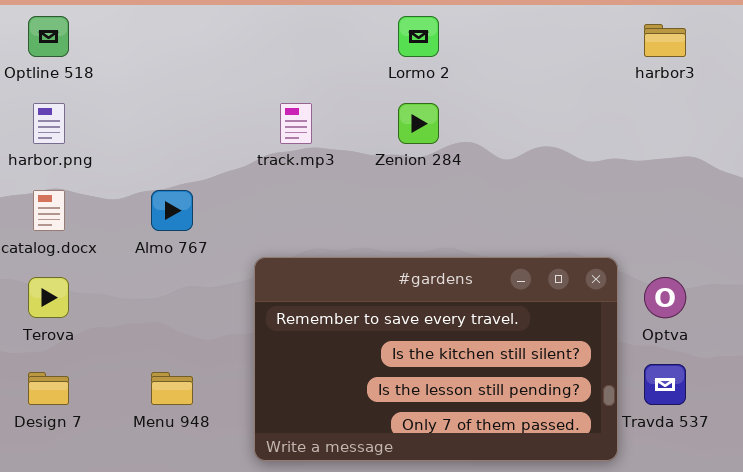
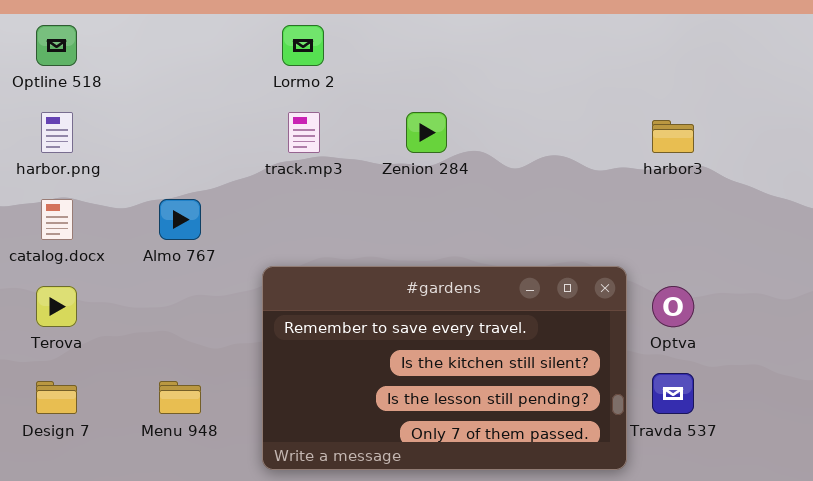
Lormo 2: [398,16,439,57] -> [282,25,324,66], moved
harbor3: [644,24,686,57] -> [652,120,694,153], moved

